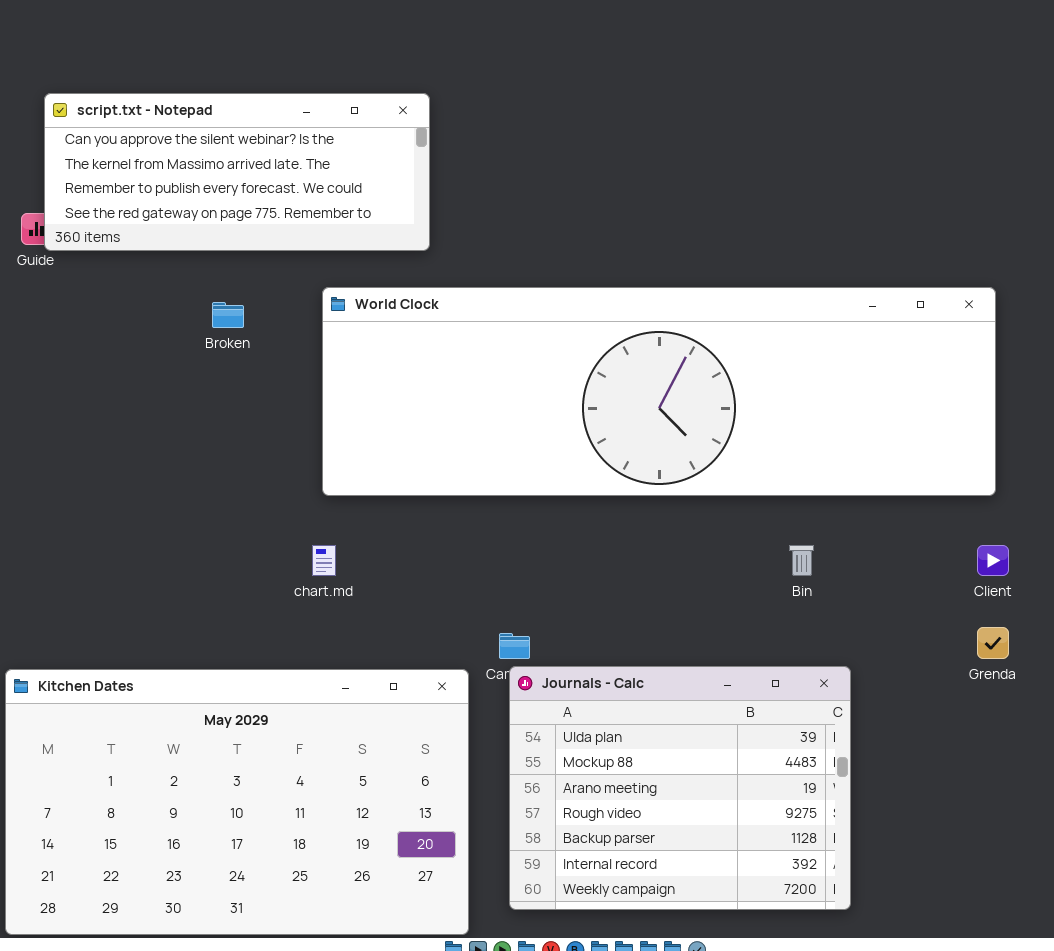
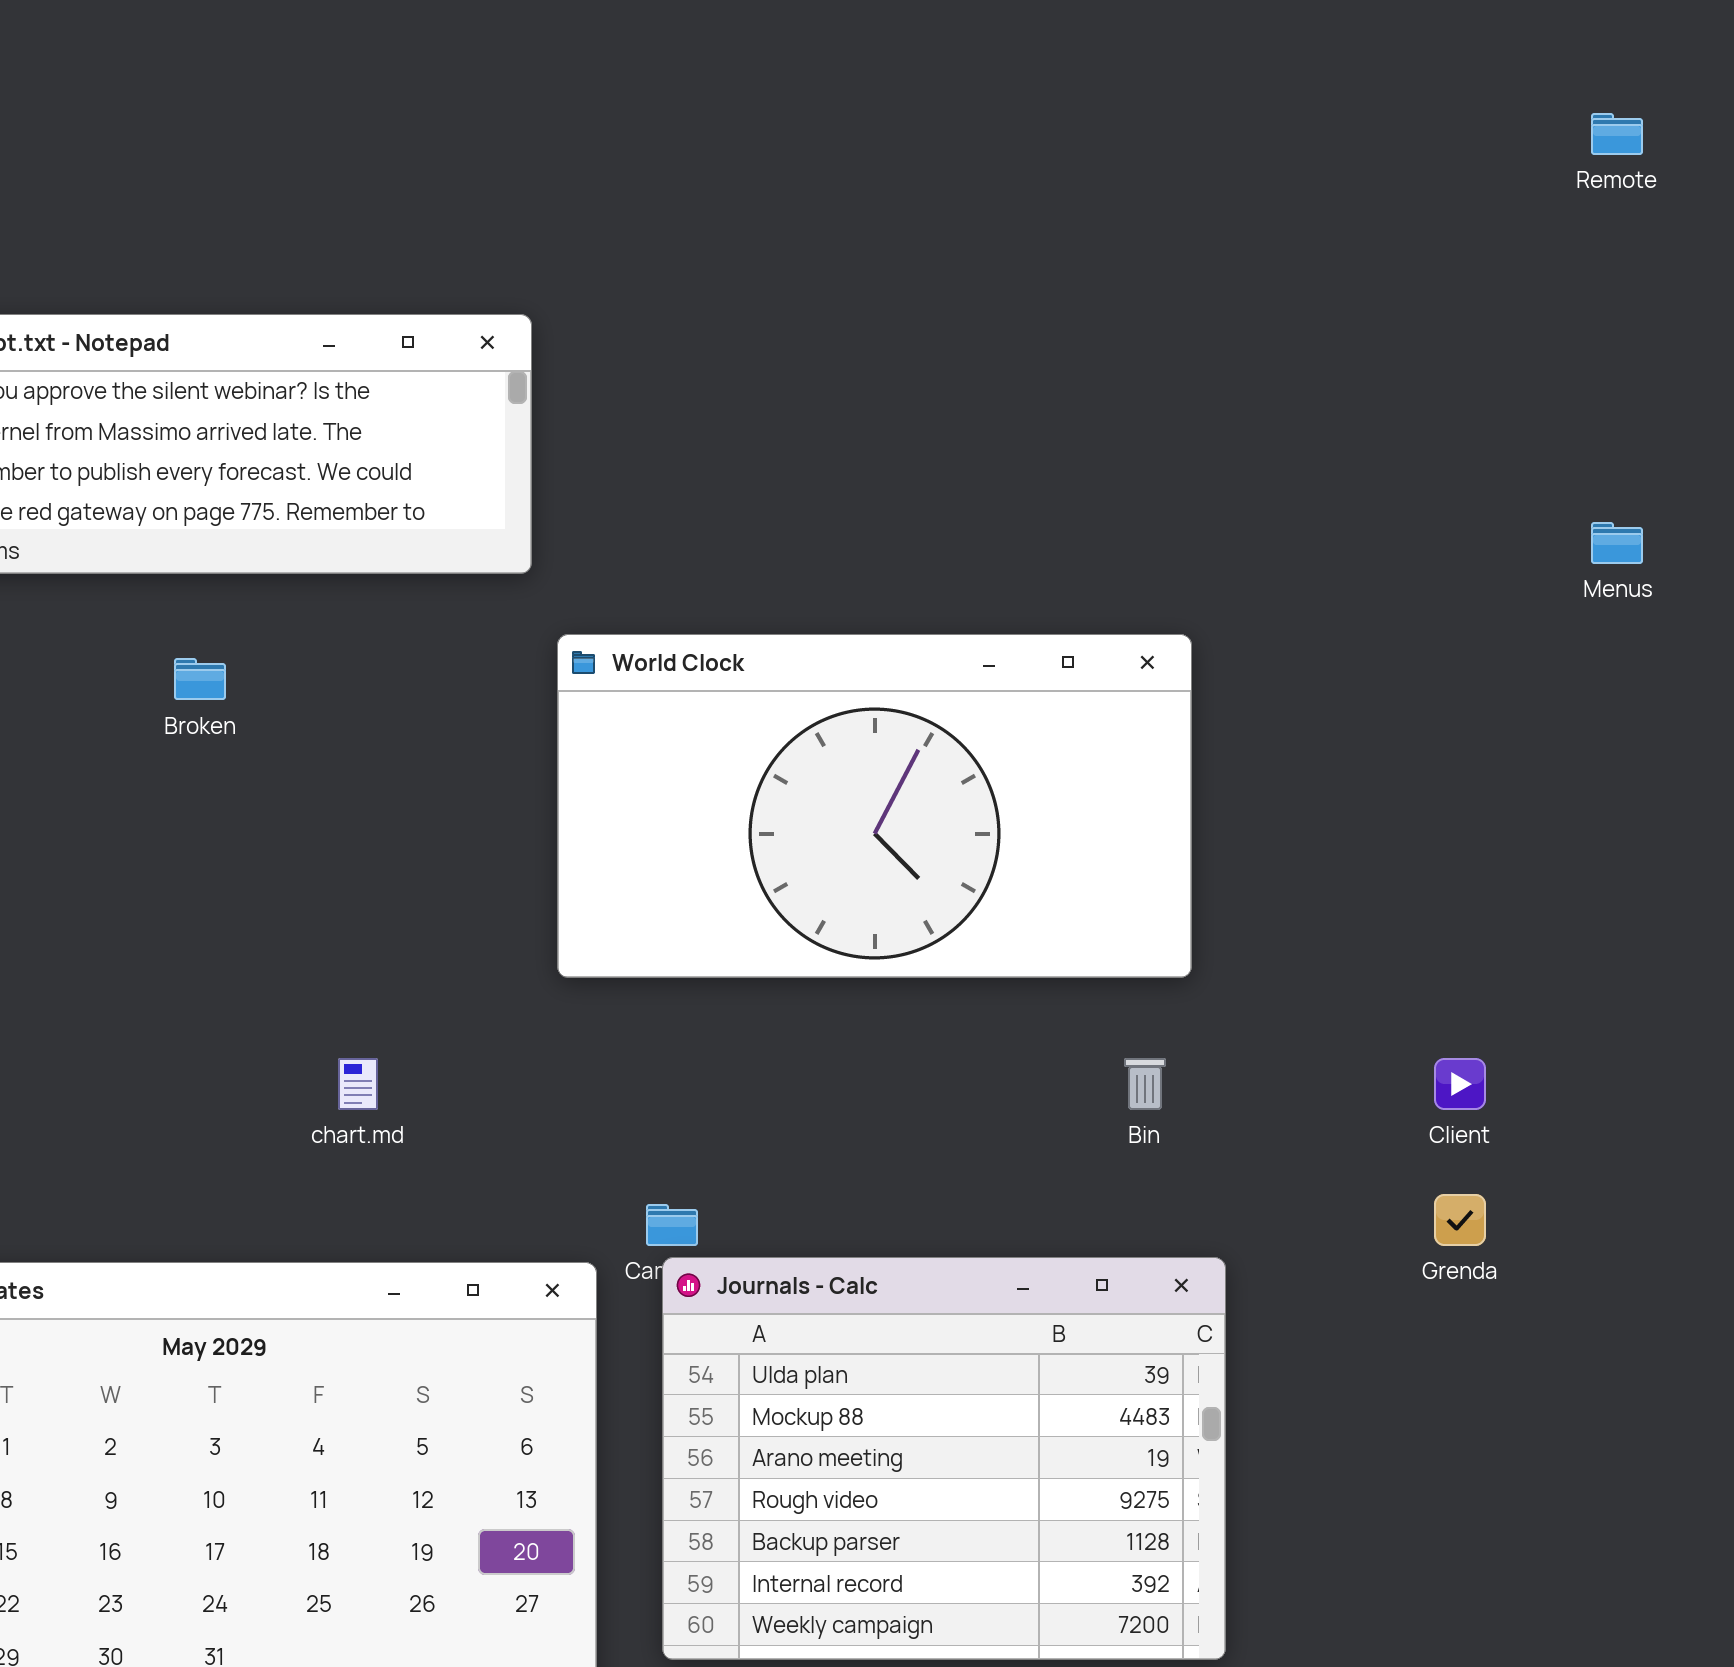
World Clock: [322,287,996,496] -> [557,634,1192,978], moved, resized

